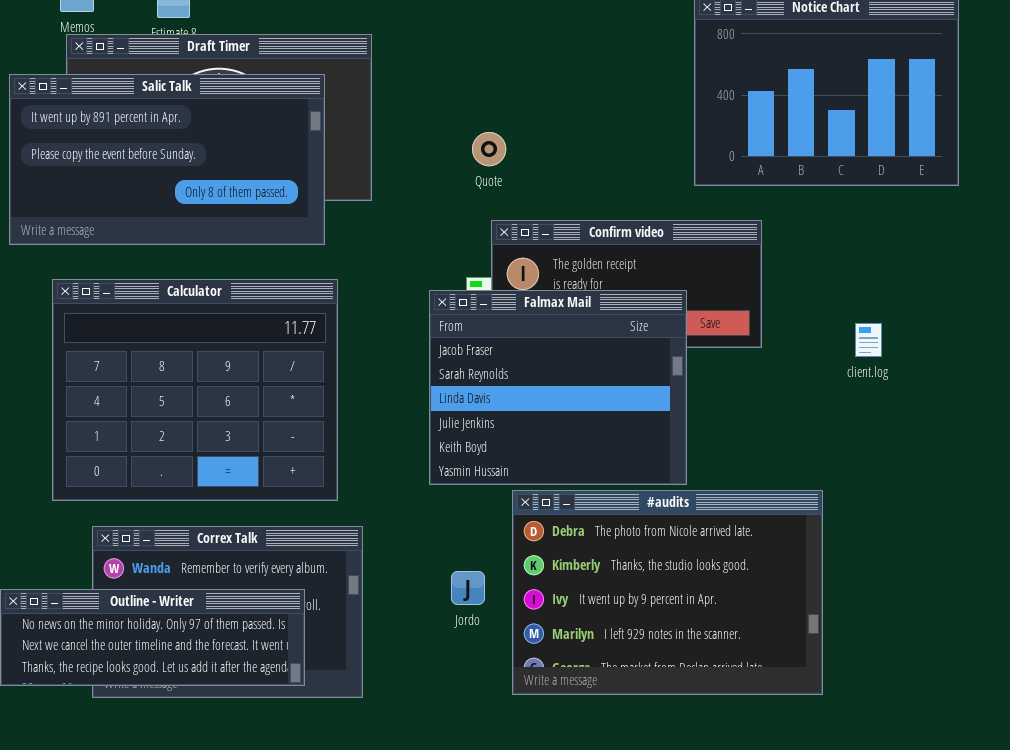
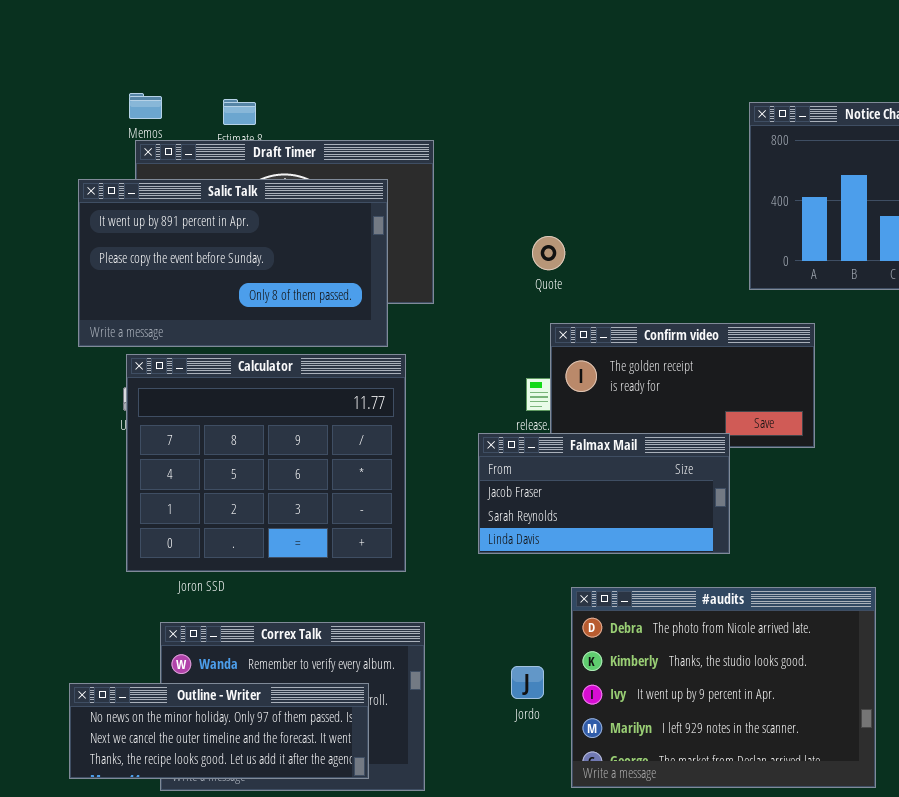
Calculator: [52,279,338,501] -> [126,354,406,572], moved
Falmax Mail: [429,290,687,485] -> [478,433,730,554], moved, resized

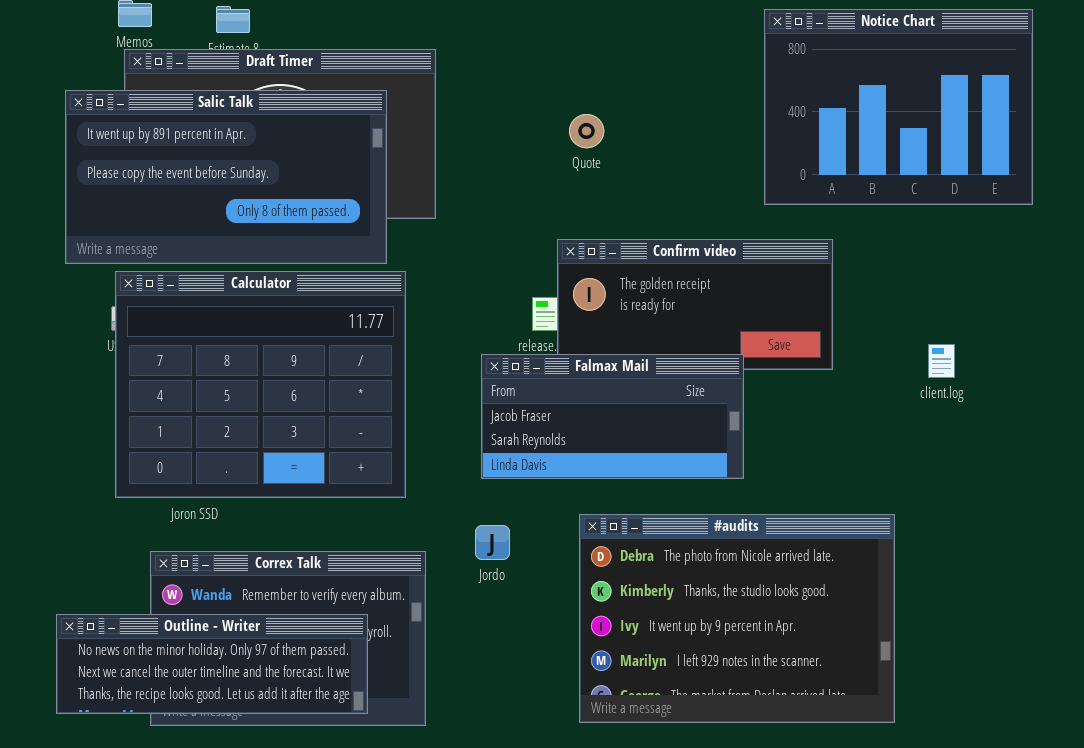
Quote: [532,236,565,270] -> [569,114,604,148], moved
Jordo: [511,666,544,699] -> [475,525,510,560], moved

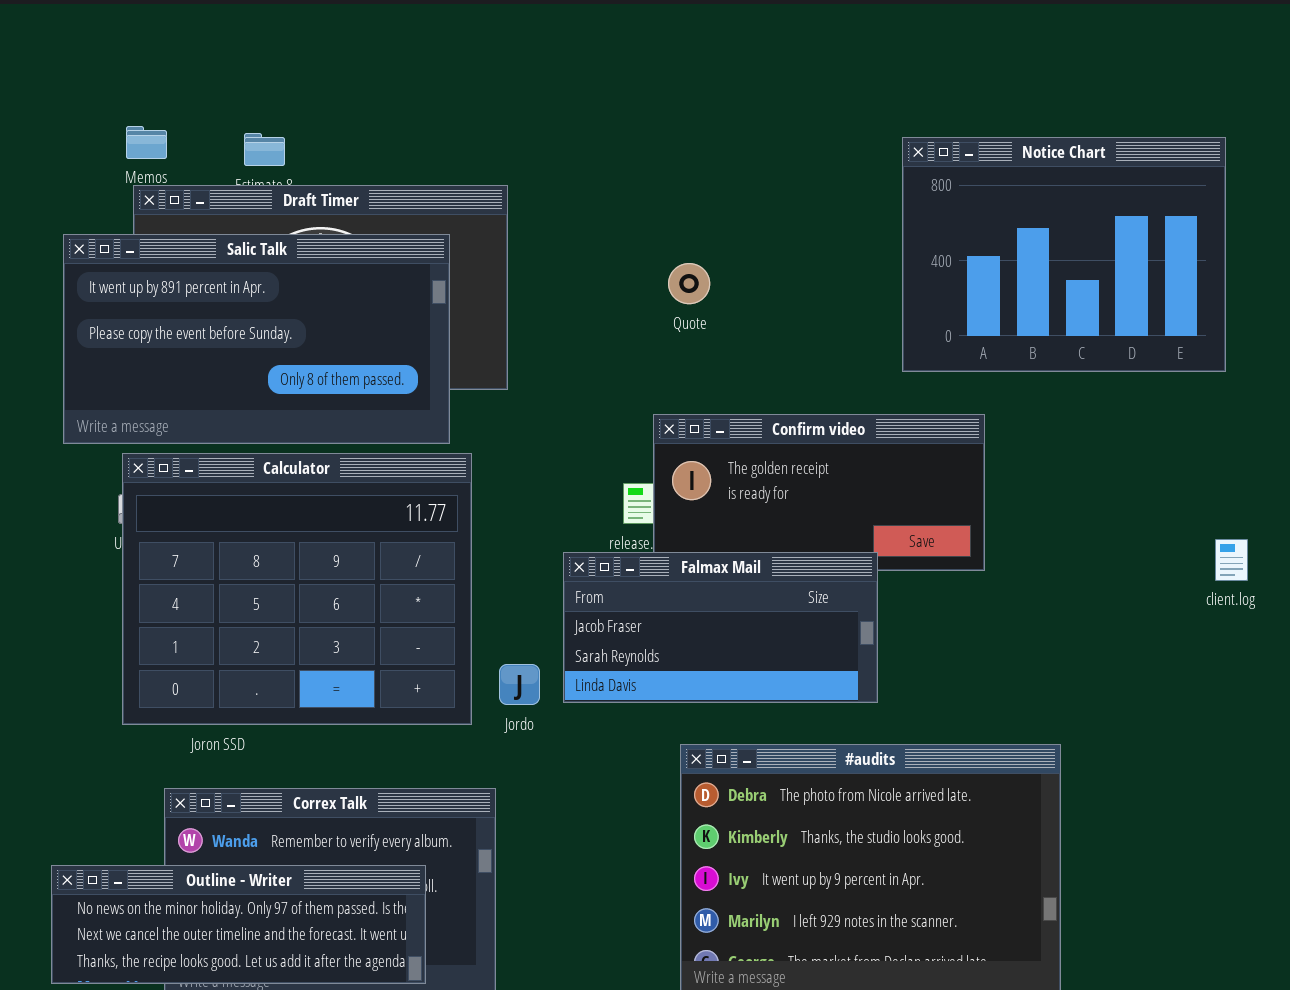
client.log: [928,344,955,378] -> [1215,539,1248,581], moved
Jordo: [475,525,510,560] -> [499,664,540,705], moved

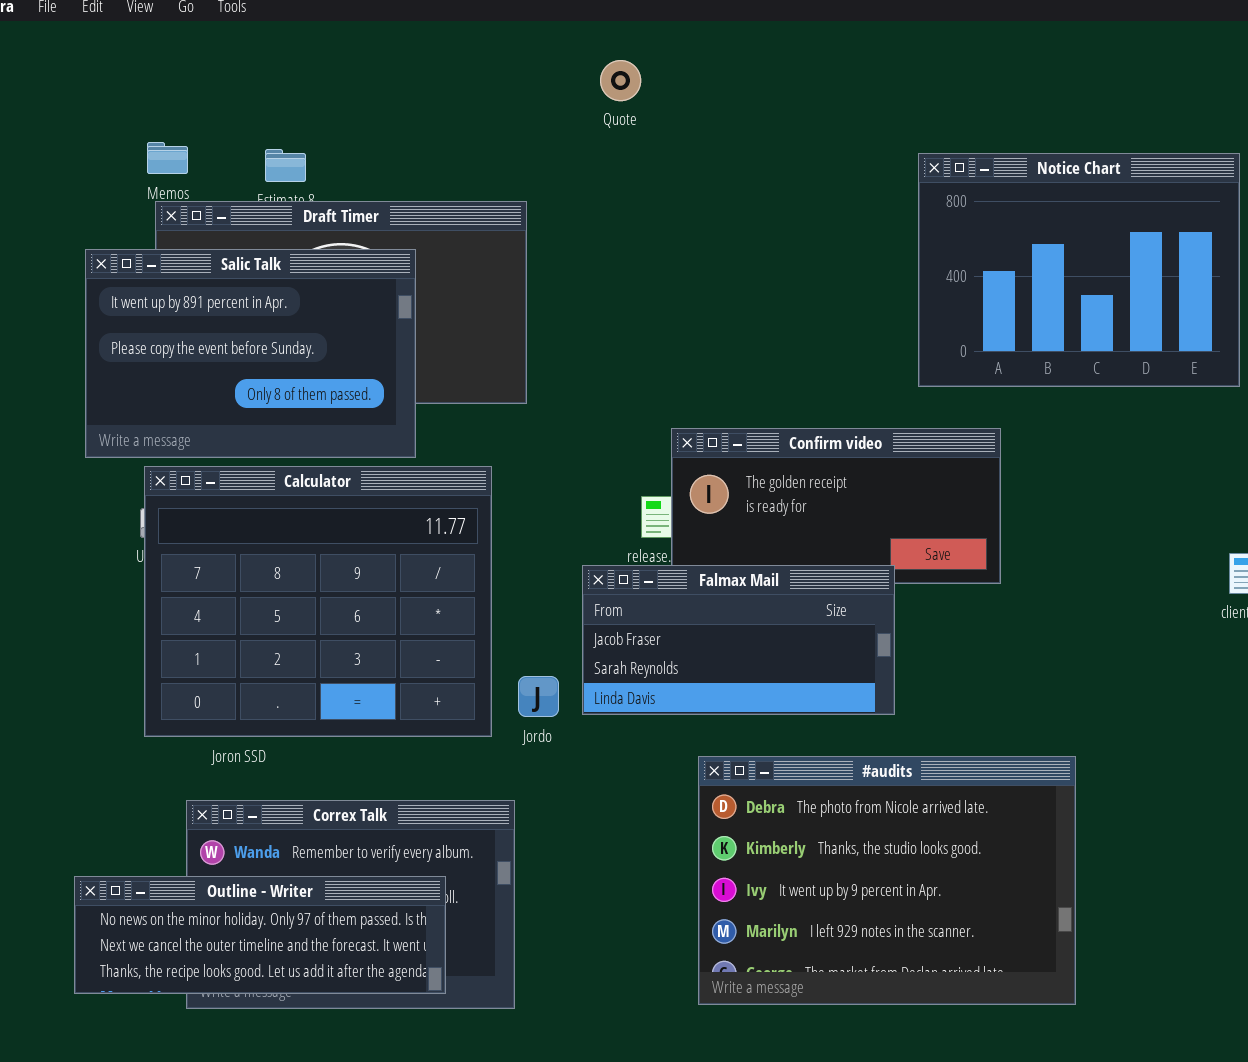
Salic Talk: [63,234,450,444] -> [85,249,416,458], resized
Quote: [668,263,710,304] -> [600,60,641,101], moved

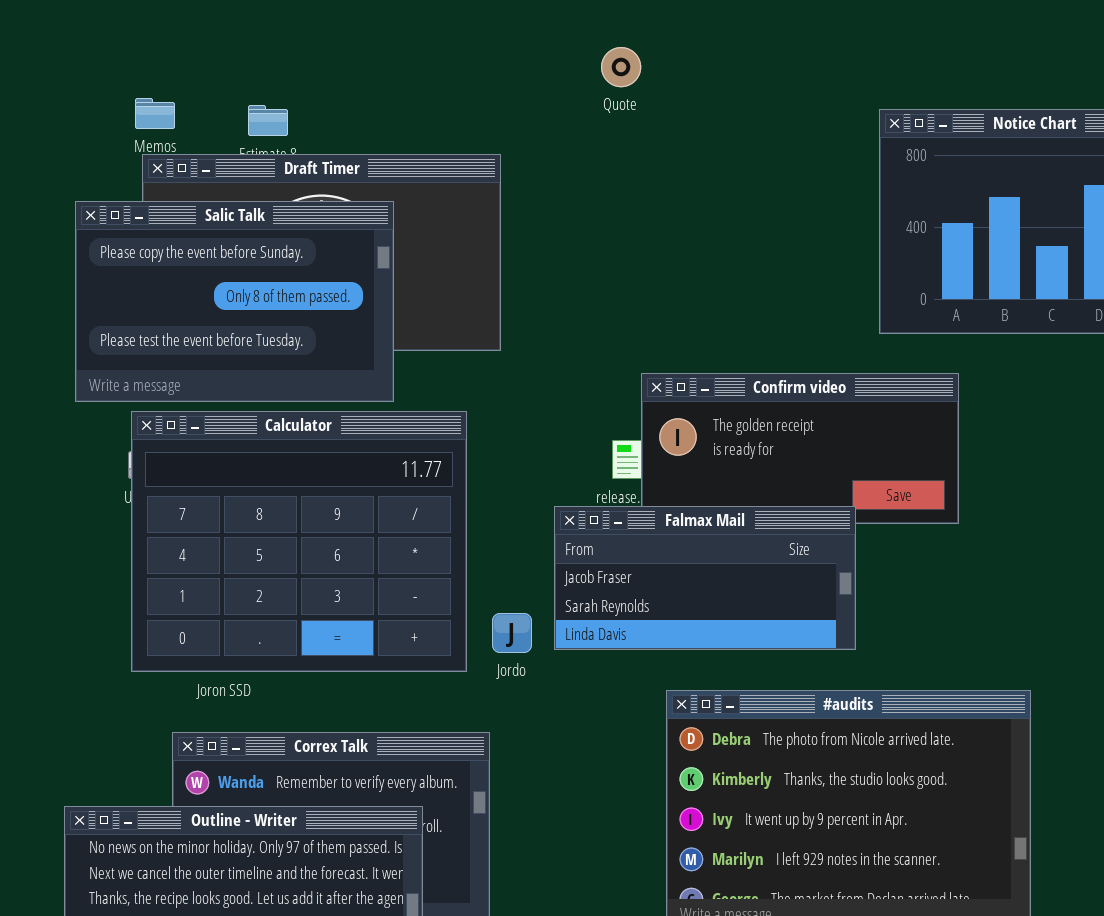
Quote: [600,60,641,101] -> [601,47,641,87], moved
Salic Talk: [85,249,416,458] -> [75,201,394,402], scrolled down 1 row

